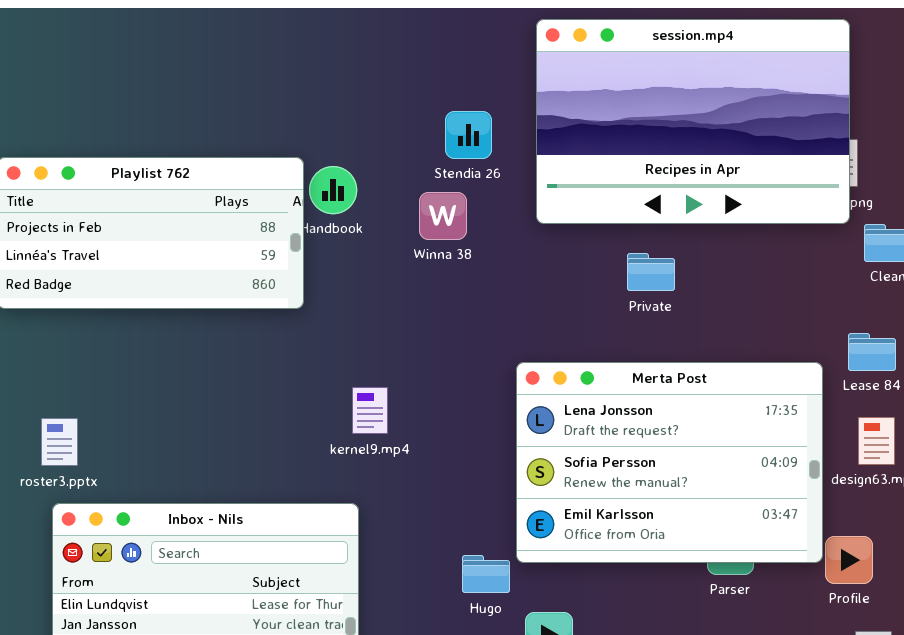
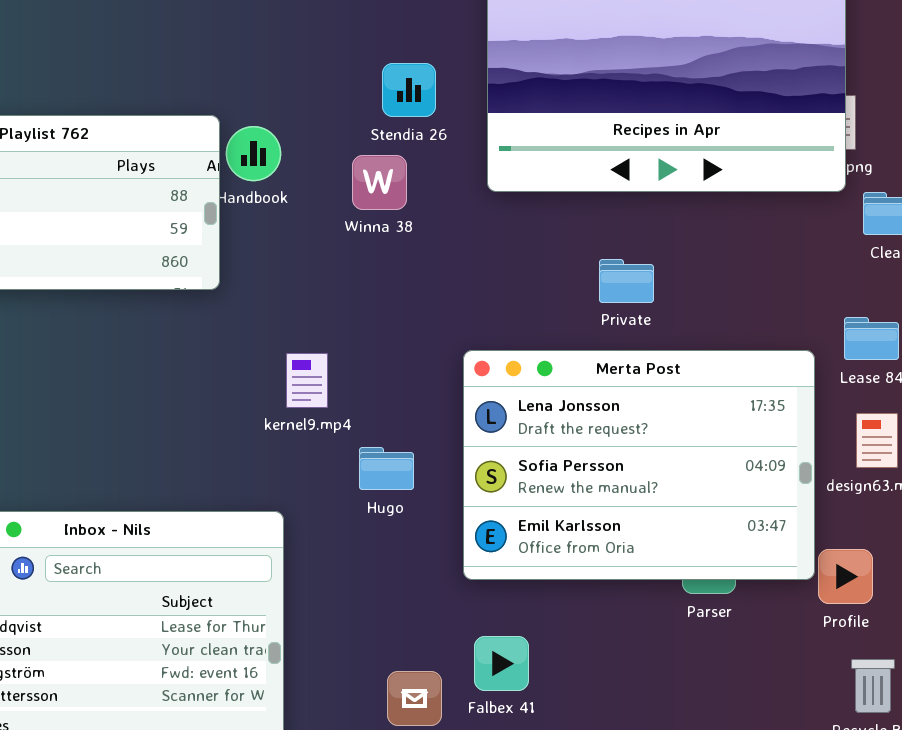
Private: [627,253,675,291] -> [599,259,654,303], moved
kernel9.mp4: [352,387,388,434] -> [286,353,328,408], moved
Hugo: [462,555,510,593] -> [359,447,414,490], moved

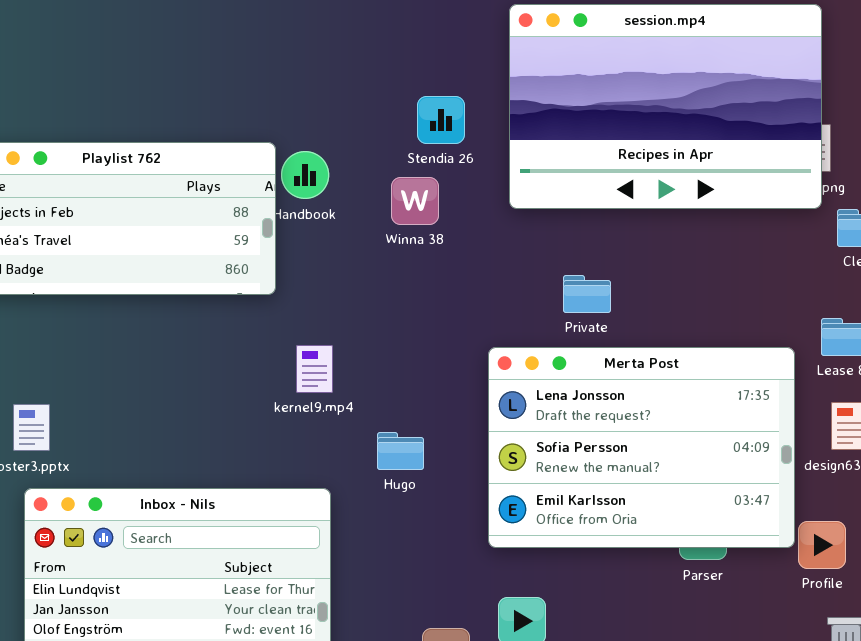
Private: [599,259,654,303] -> [563,275,611,313], moved
kernel9.mp4: [286,353,328,408] -> [296,345,333,393], moved
Hugo: [359,447,414,490] -> [377,432,424,470], moved

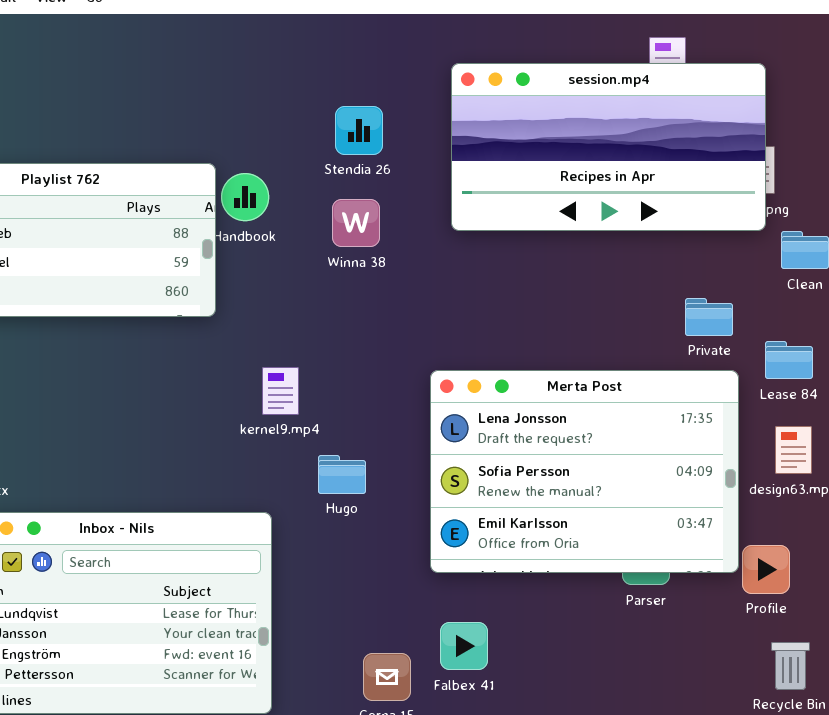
session.mp4: [509,4,822,209] -> [451,63,766,231], resized
Stendia 26: [417,96,465,144] -> [335,106,383,155], moved
Private: [563,275,611,313] -> [685,298,733,336], moved
kernel9.mp4: [296,345,333,393] -> [262,367,299,415], moved

